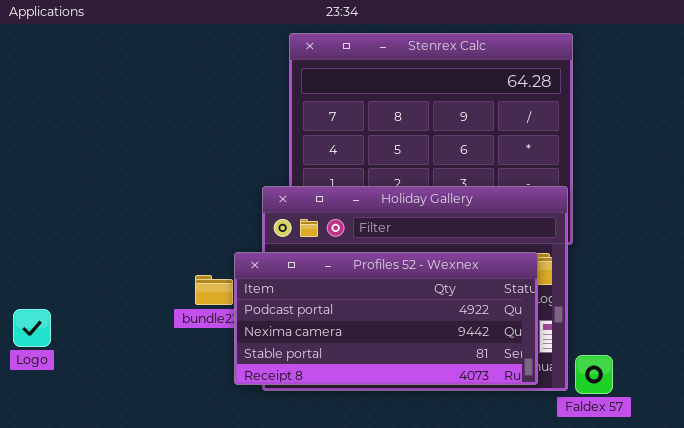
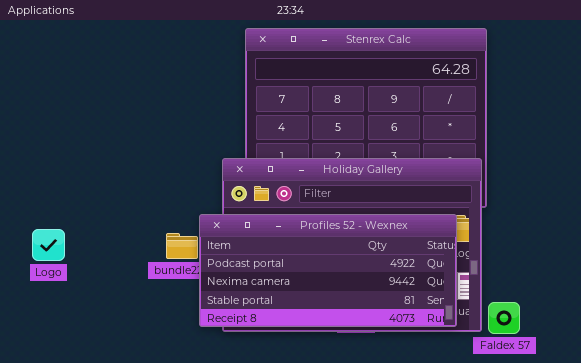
Logo: [13,309,51,347] -> [32,229,65,261], moved

